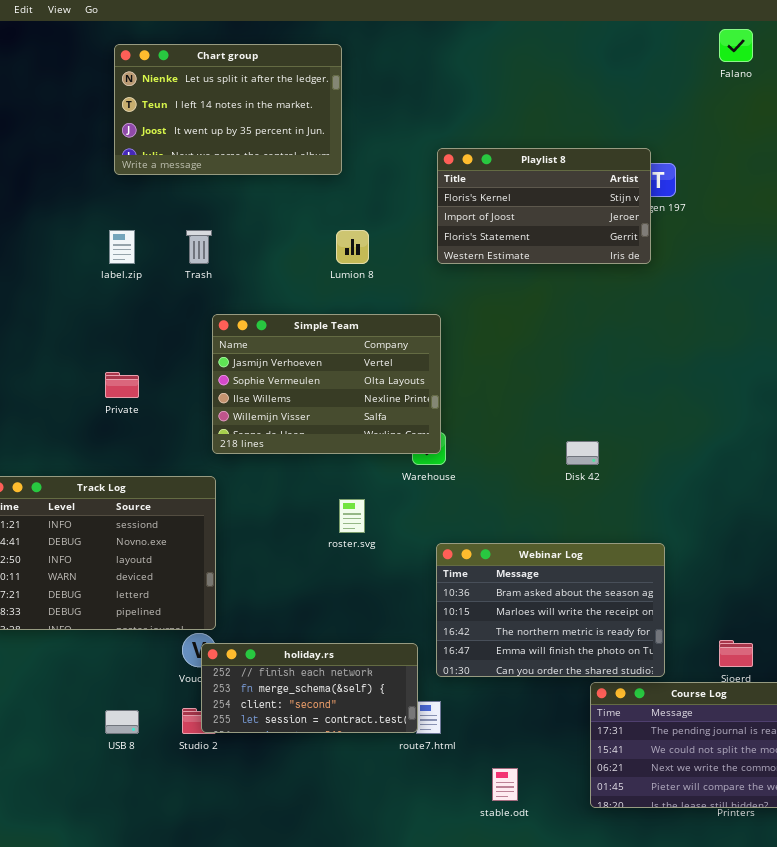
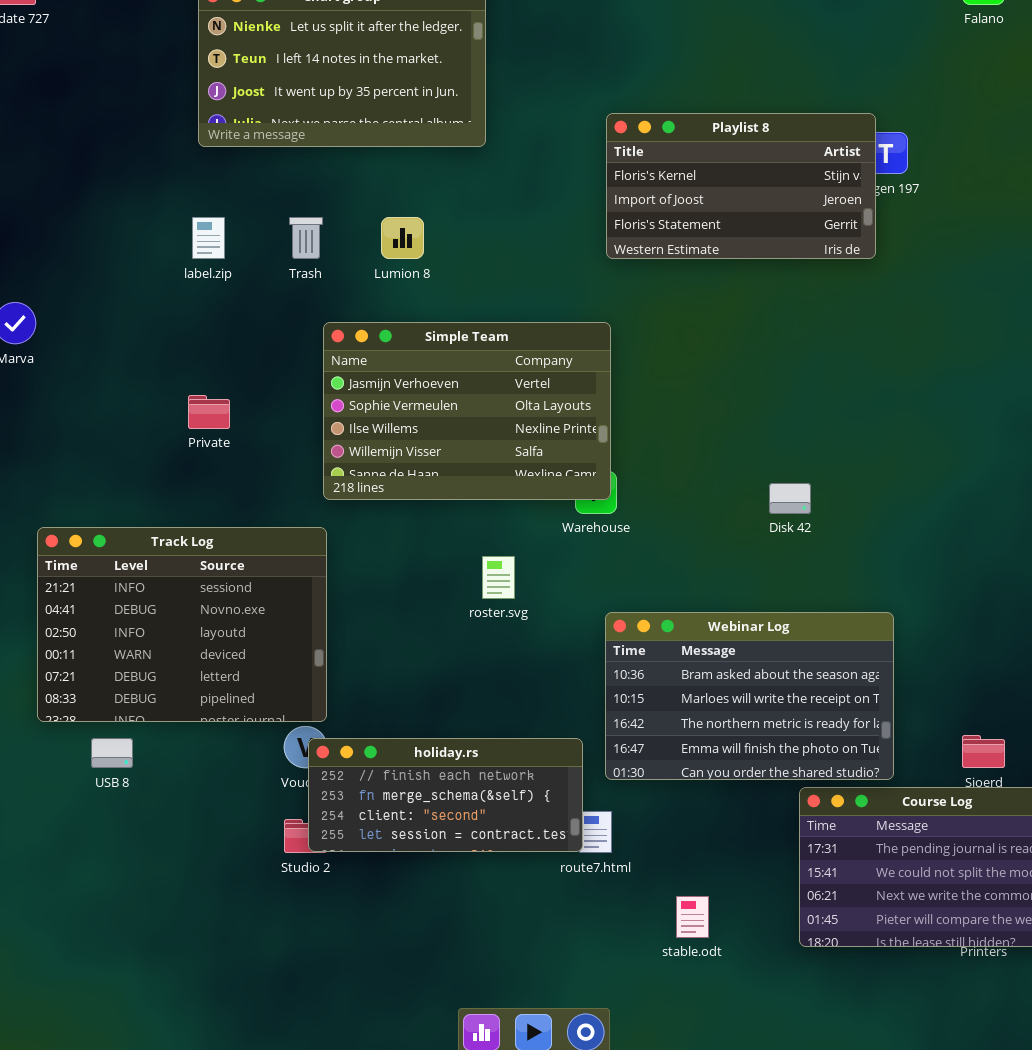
Lumion 8: [336,230,369,264] -> [381,217,424,259], moved
USB 8: [105,710,139,734] -> [91,738,133,768], moved

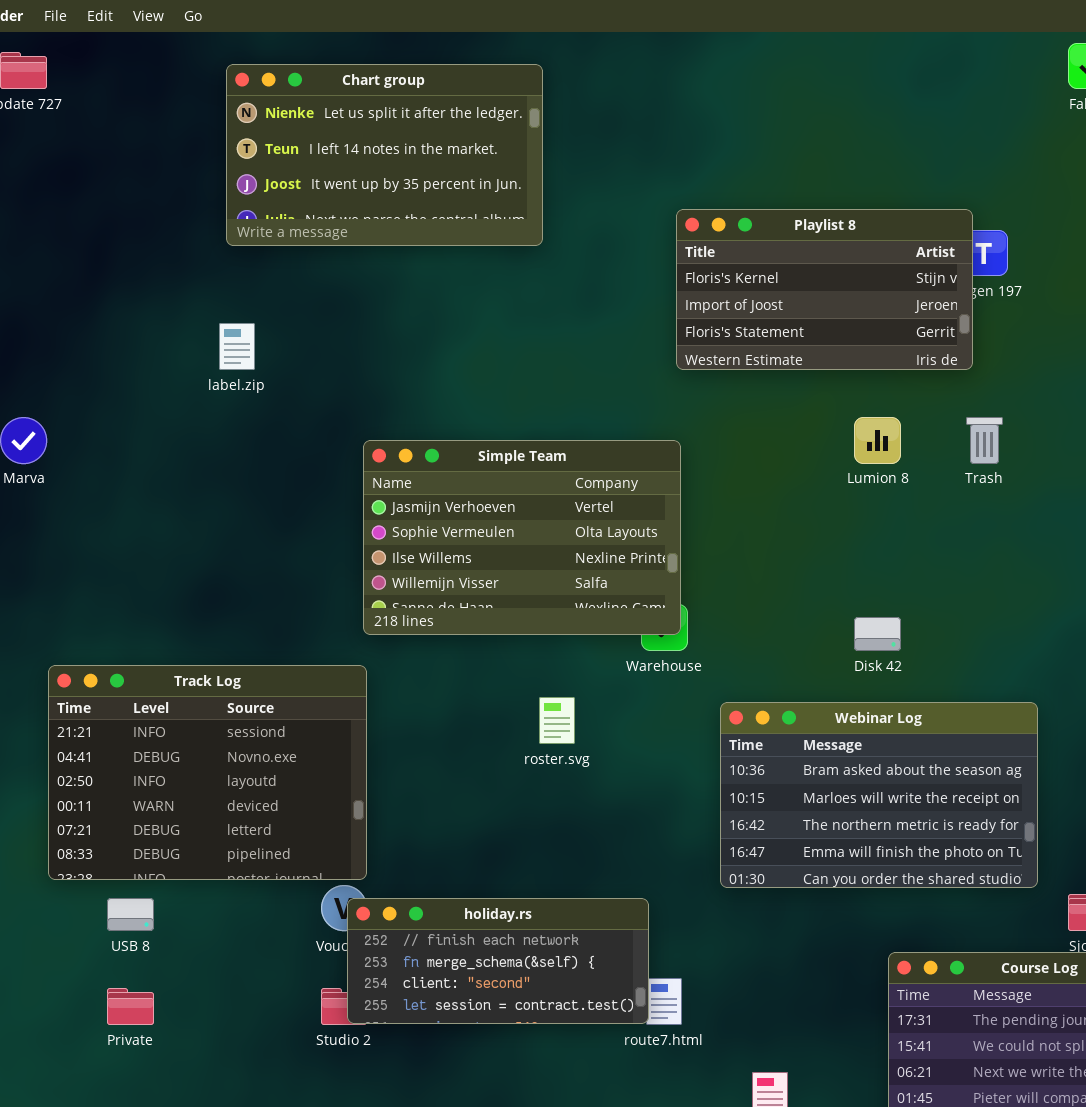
Trash: [289,217,323,259] -> [966,417,1003,464], moved
Lumion 8: [381,217,424,259] -> [854,417,901,464], moved
Private: [188,395,230,429] -> [107,988,154,1025], moved
Webinar Log: [605,612,894,780] -> [720,702,1038,888], moved

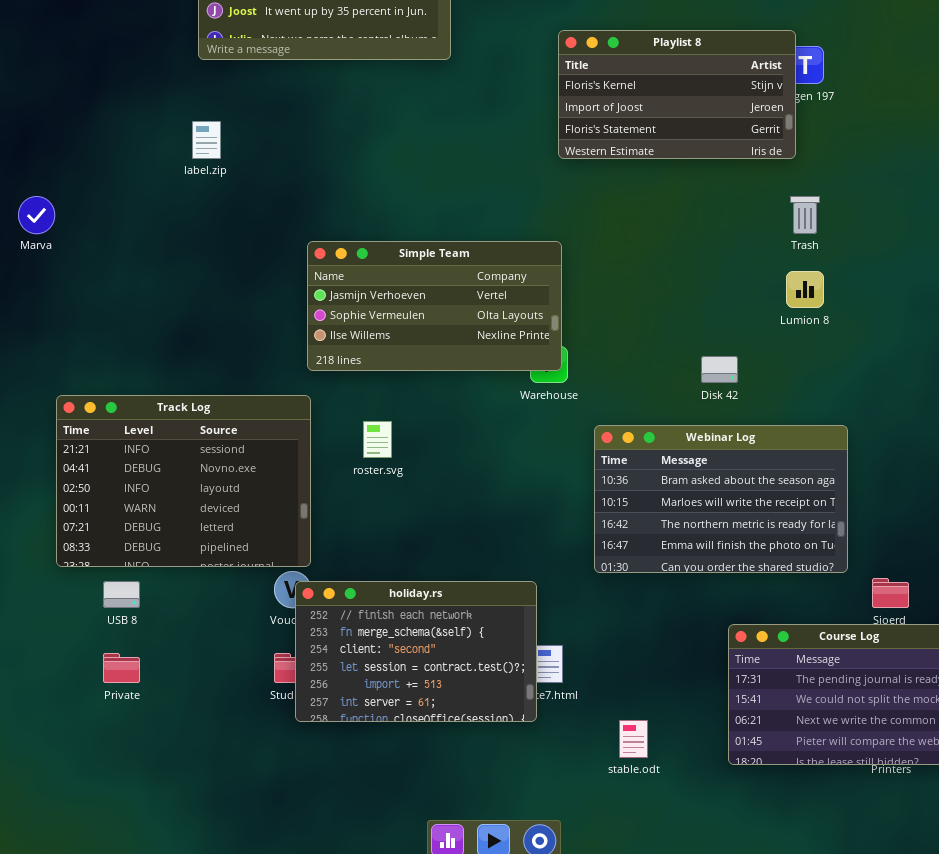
Lumion 8: [854,417,901,464] -> [786,271,824,308], moved
Simple Team: [363,440,681,635] -> [307,241,562,371], resized
roster.svg: [539,697,575,744] -> [363,421,392,458], moved
holiday.rs: [347,898,649,1024] -> [295,581,537,722], resized

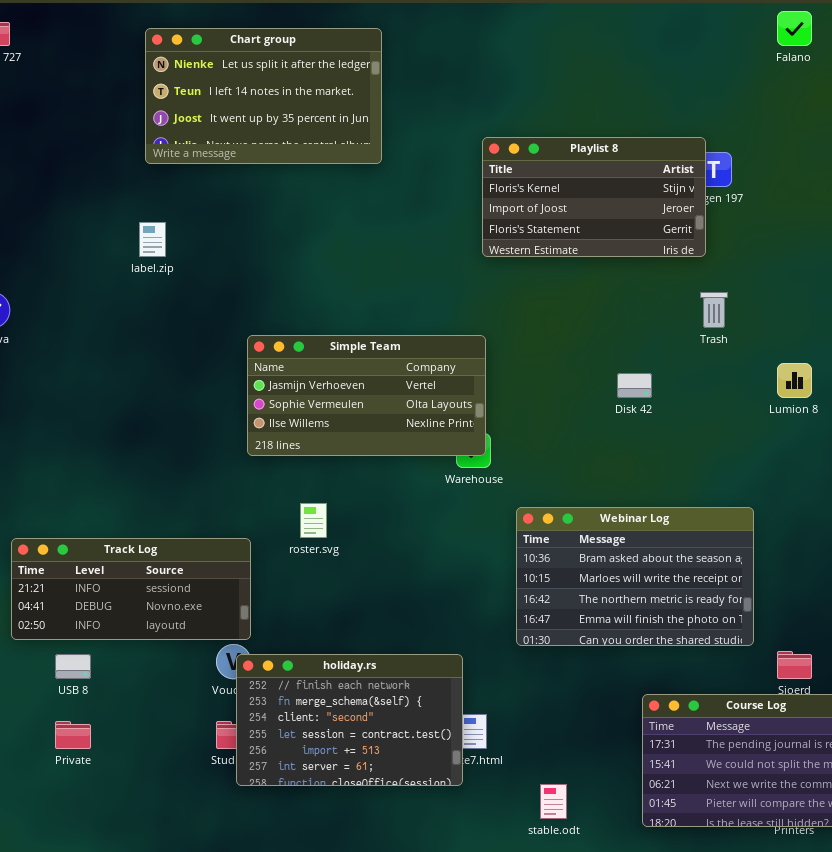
Lumion 8: [786,271,824,308] -> [777,363,812,398], moved
Disk 42: [701,356,738,383] -> [617,373,652,398], moved
Track Log: [56,395,311,567] -> [11,538,251,640], resized

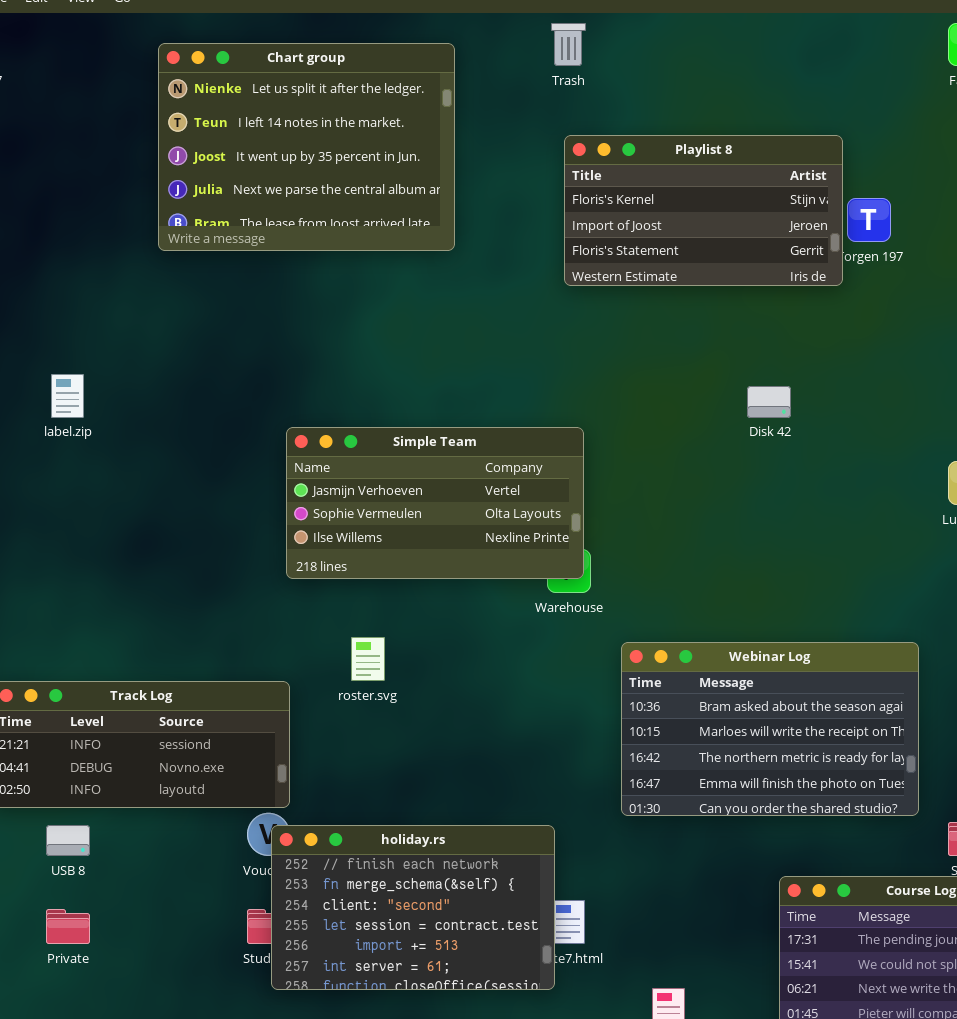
Chart group: [145,28,382,164] -> [158,43,455,251], resized
Playlist 8: [482,137,706,257] -> [564,135,843,286], moved
label.zip: [139,222,166,257] -> [51,374,84,418], moved
Trash: [700,292,728,328] -> [551,23,586,66], moved
Disk 42: [617,373,652,398] -> [747,386,791,418], moved

